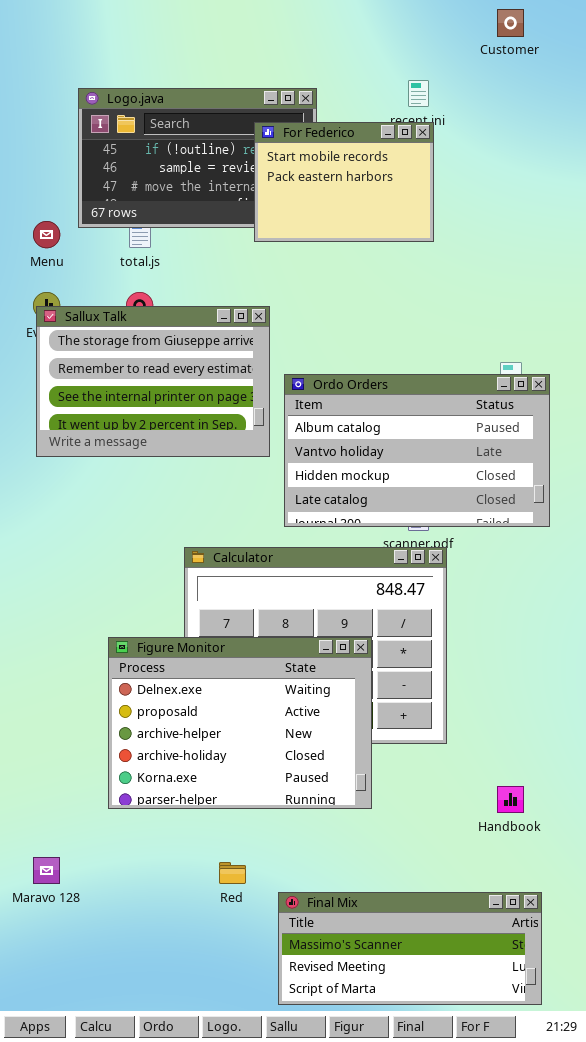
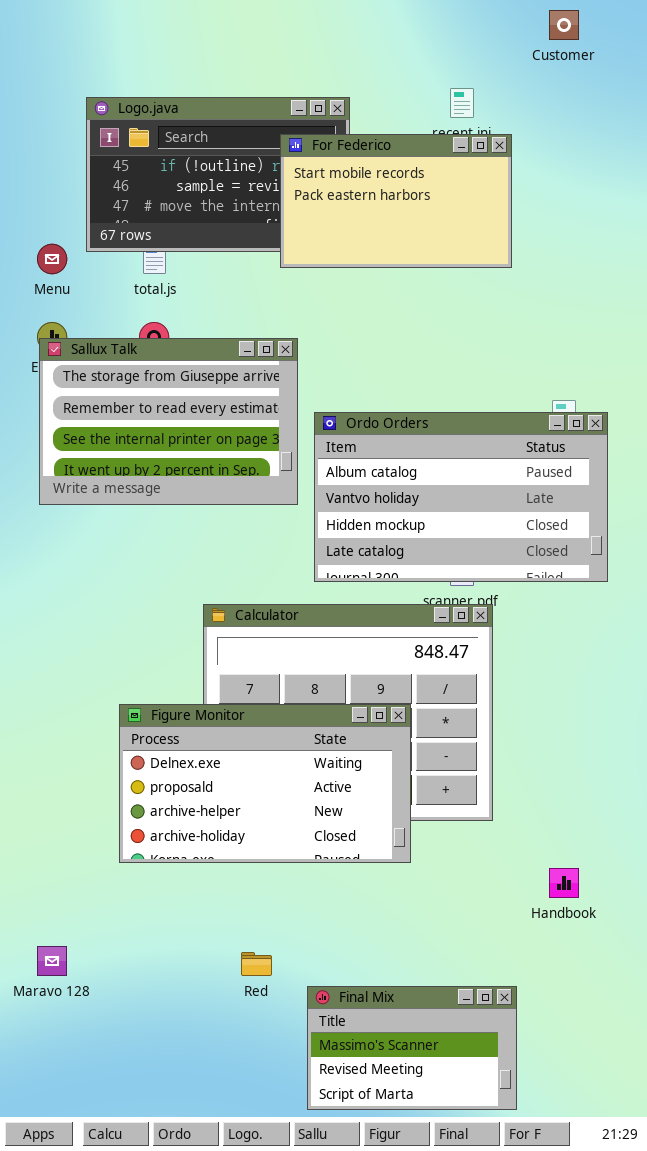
For Federico: [254,122,434,242] -> [280,134,512,268], resized
Figure Monitor: [108,637,372,809] -> [119,704,411,863], resized
Final Mix: [278,892,542,1005] -> [307,986,517,1110], resized

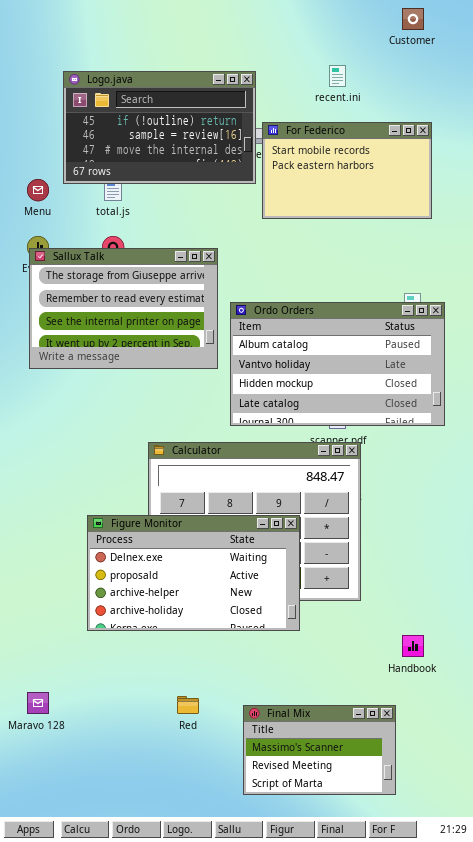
For Federico: [280,134,512,268] -> [262,122,432,219], moved
Final Mix: [307,986,517,1110] -> [243,705,396,795], moved

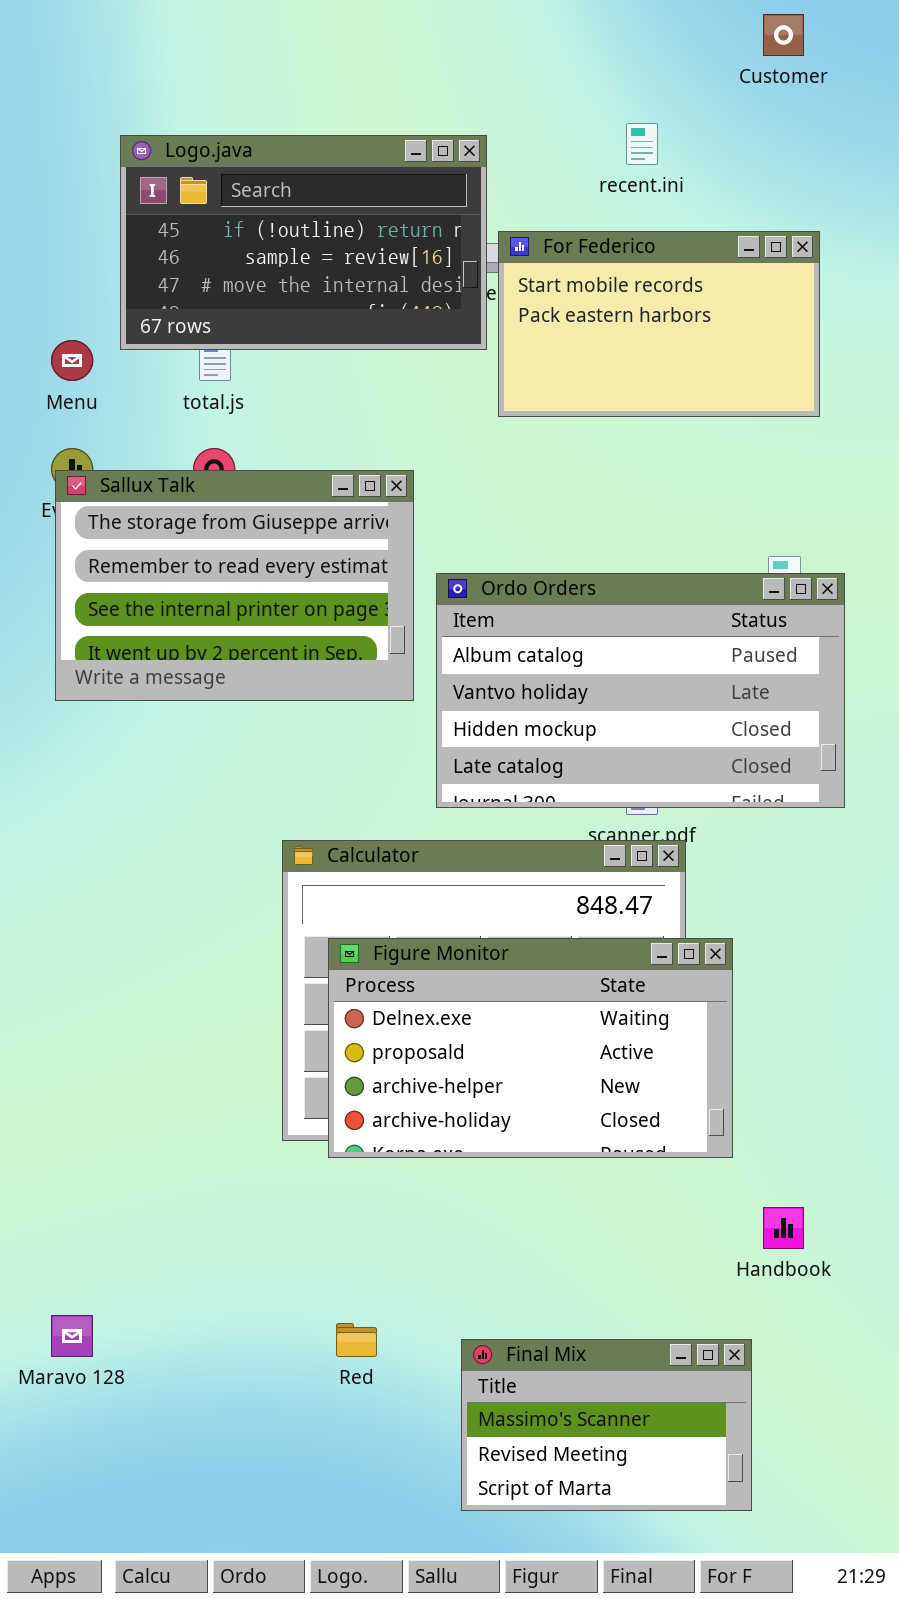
Figure Monitor: [87,515,300,631] -> [328,938,733,1158], moved

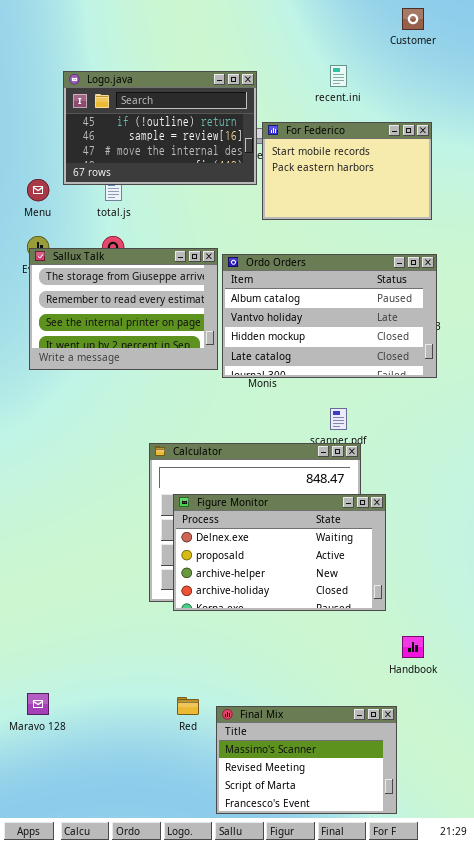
Ordo Orders: [436,573,845,808] -> [222,254,437,378], moved
Final Mix: [461,1339,752,1511] -> [216,706,397,814], resized

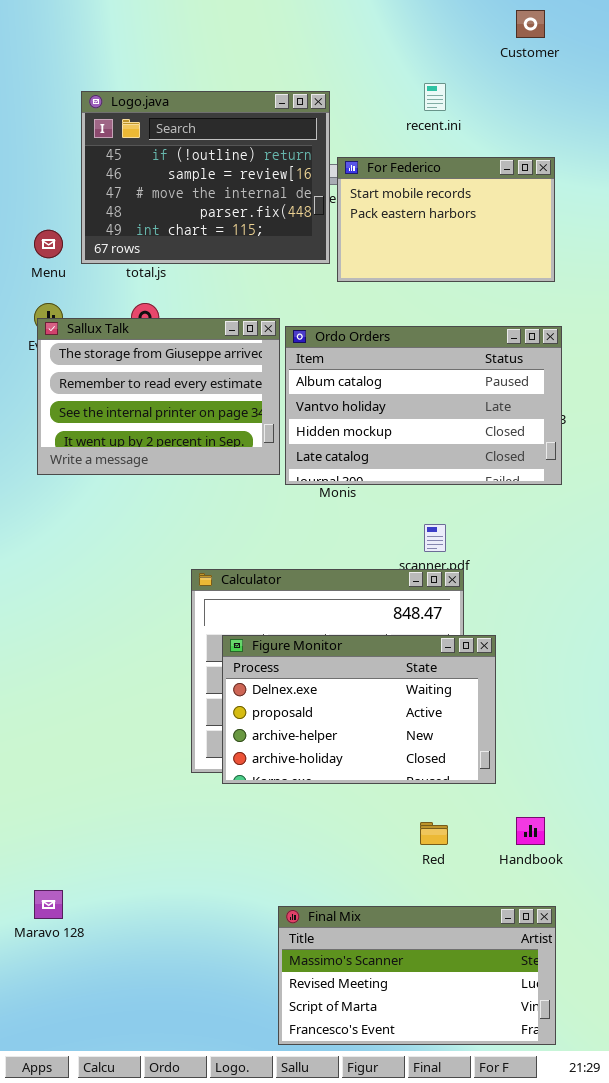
Logo.java: [63,71,257,185] -> [81,91,330,264], resized
Red: [177,697,199,715] -> [420,822,448,845], moved
Final Mix: [216,706,397,814] -> [278,906,556,1045], resized

